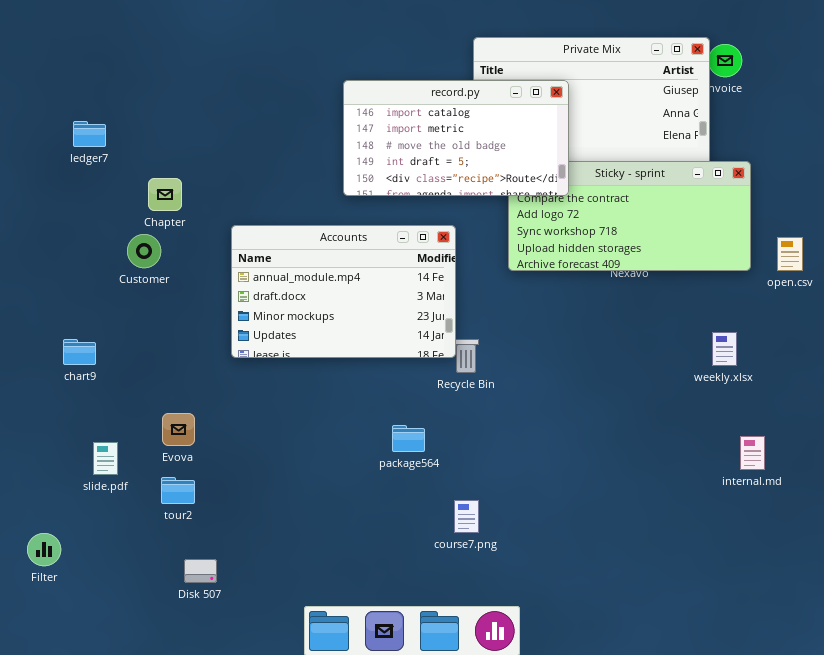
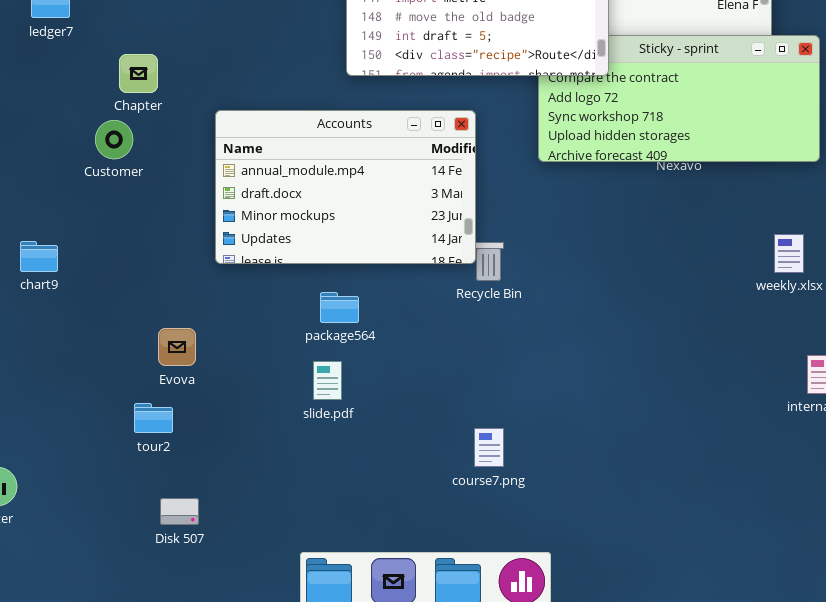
Evova: [162,413,195,446] -> [158,328,196,366], moved
package564: [392,425,425,452] -> [320,292,359,323], moved
slide.pdf: [93,442,118,475] -> [313,361,342,400], moved

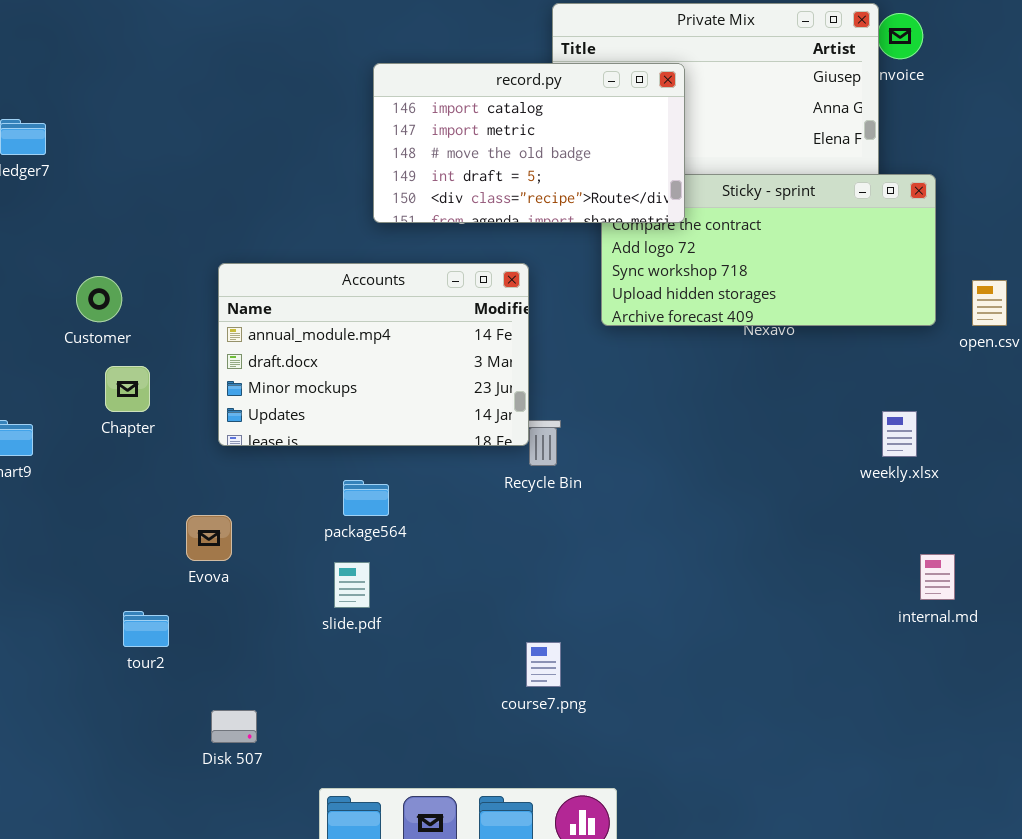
Chapter: [119,54,158,93] -> [105,366,150,412], moved
Evova: [158,328,196,366] -> [186,515,232,561], moved
Disk 507: [160,498,199,525] -> [211,710,257,743], moved

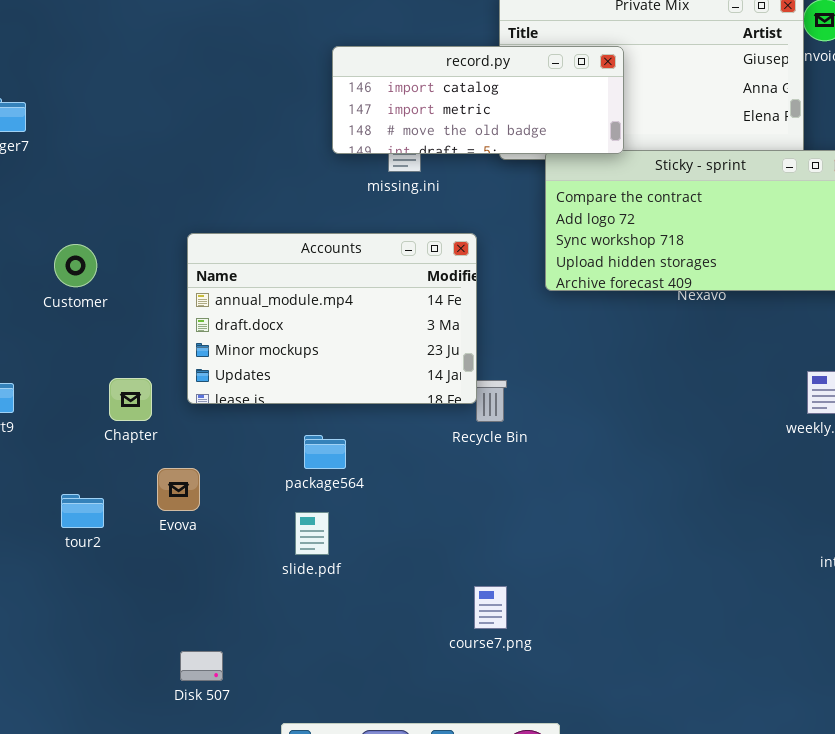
record.py: [373,63,685,223] -> [332,46,624,154], resized
Chapter: [105,366,150,412] -> [109,378,152,421], moved
tour2: [123,611,169,647] -> [61,494,104,528], moved

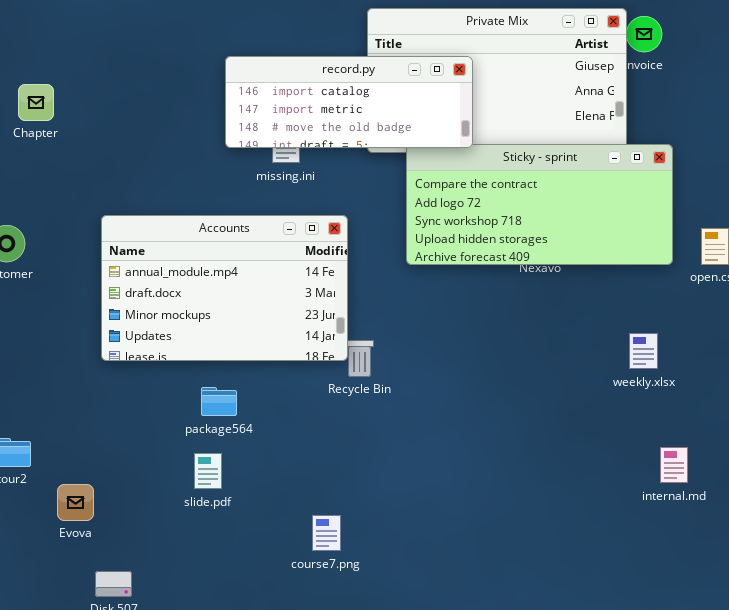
Chapter: [109,378,152,421] -> [18,84,54,121], moved
Evova: [157,468,200,511] -> [57,484,94,521], moved
course7.png: [474,586,507,629] -> [312,515,341,551], moved

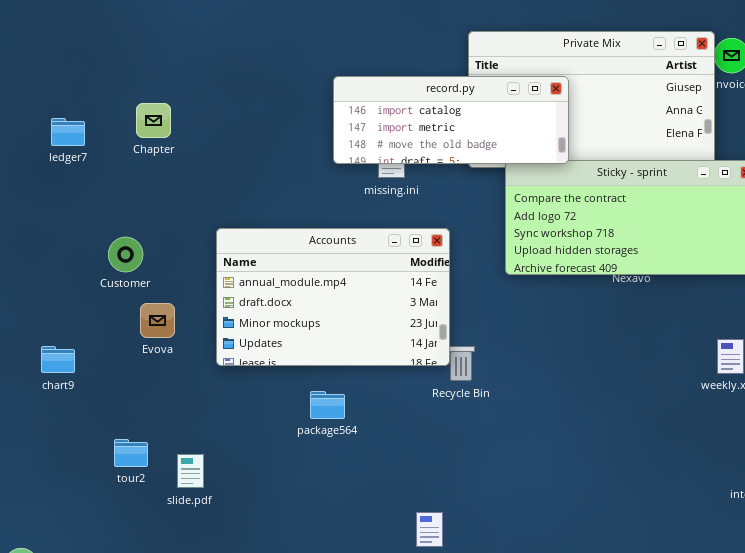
slide.pdf: [194,453,222,489] -> [177,454,204,488], moved
Evova: [57,484,94,521] -> [140,303,175,338], moved

